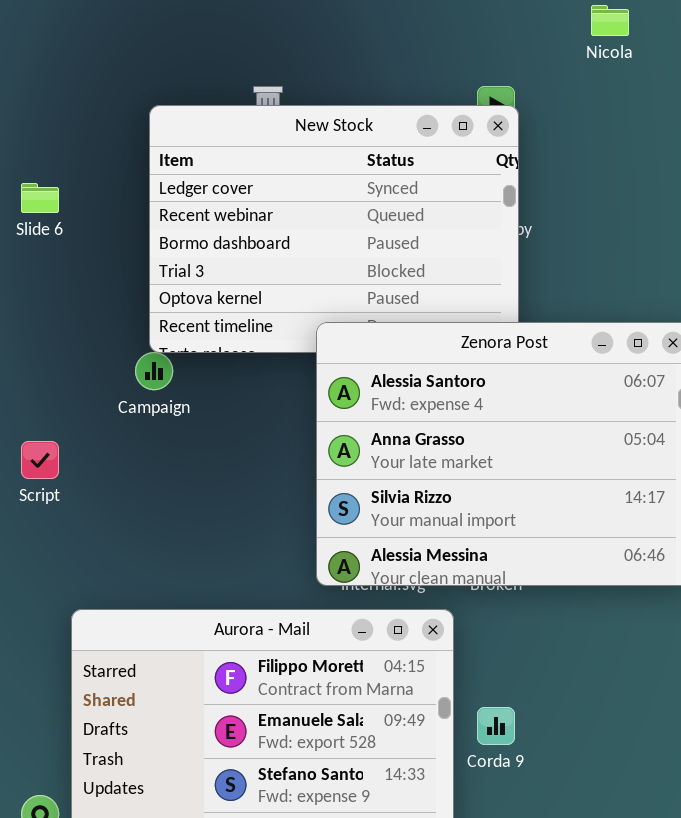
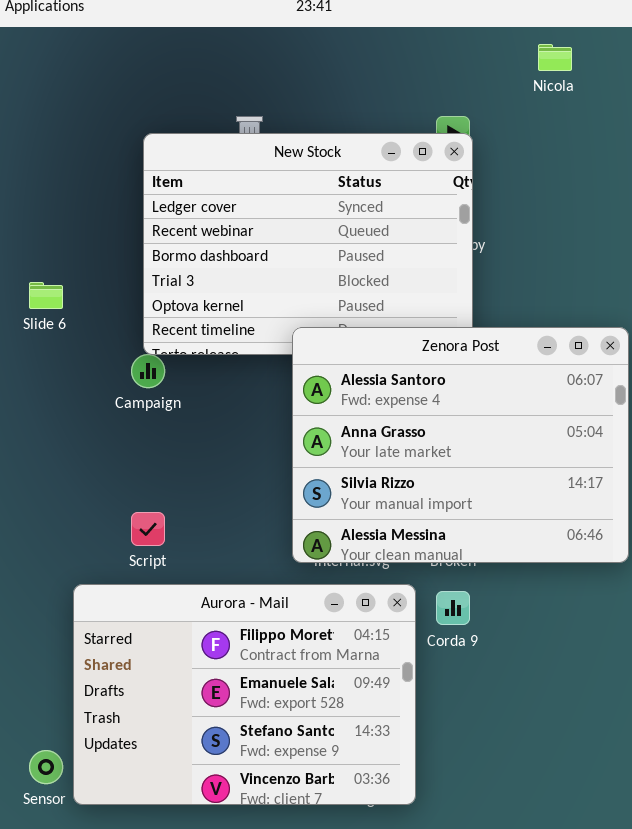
Slide 6: [21,183,59,213] -> [29,282,63,309], moved
Script: [21,441,59,479] -> [131,512,165,546], moved
Corda 9: [477,707,515,745] -> [436,591,470,625], moved

